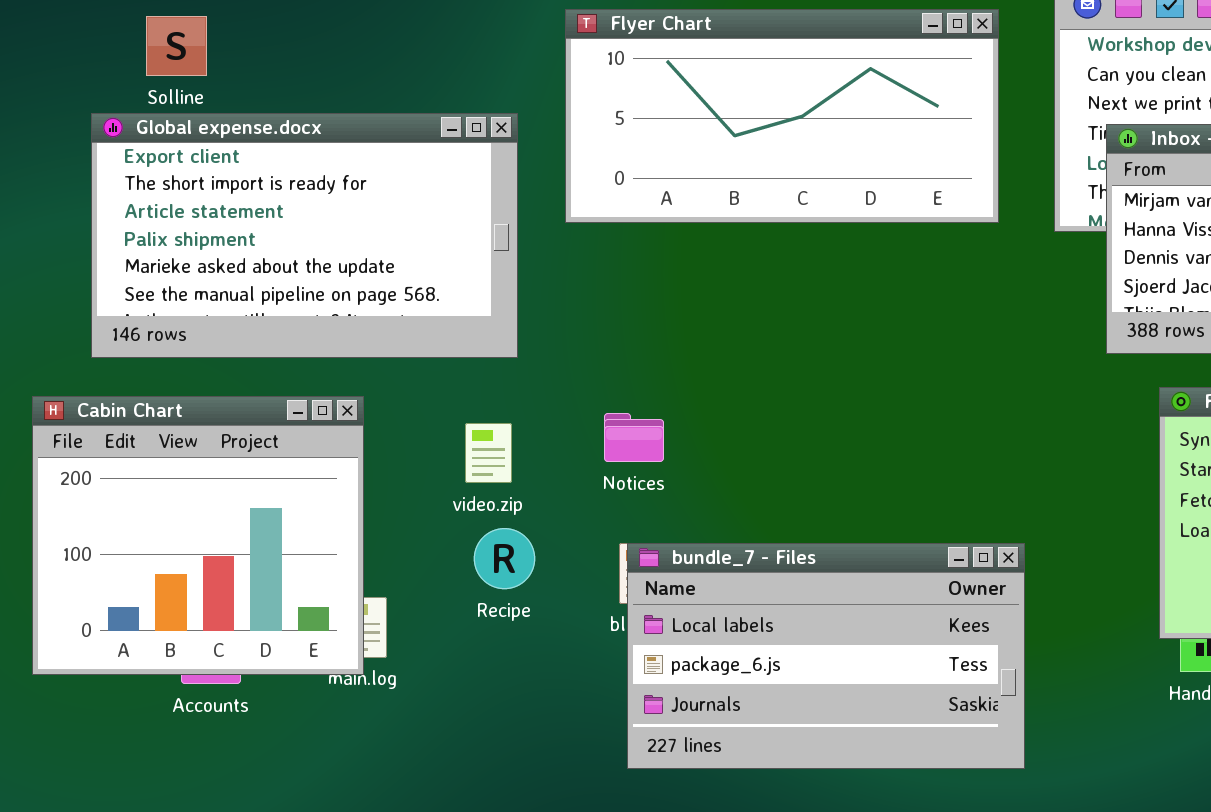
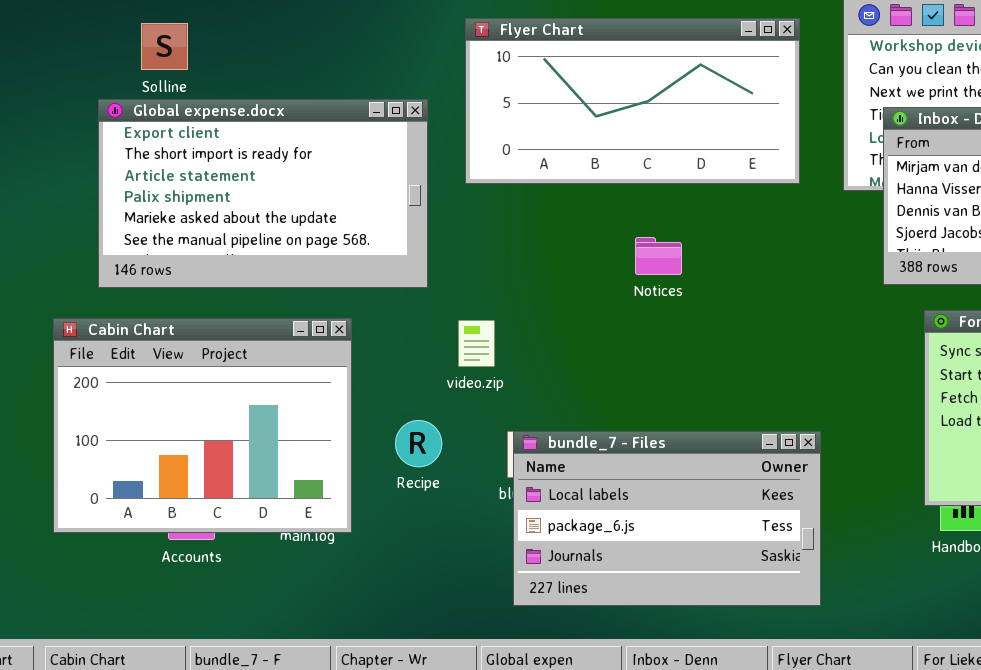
Cabin Chart: [32,396,364,675] -> [53,318,352,533], resized
Notices: [604,413,664,462] -> [635,237,682,275], moved
video.zip: [465,423,512,483] -> [458,320,495,367], moved

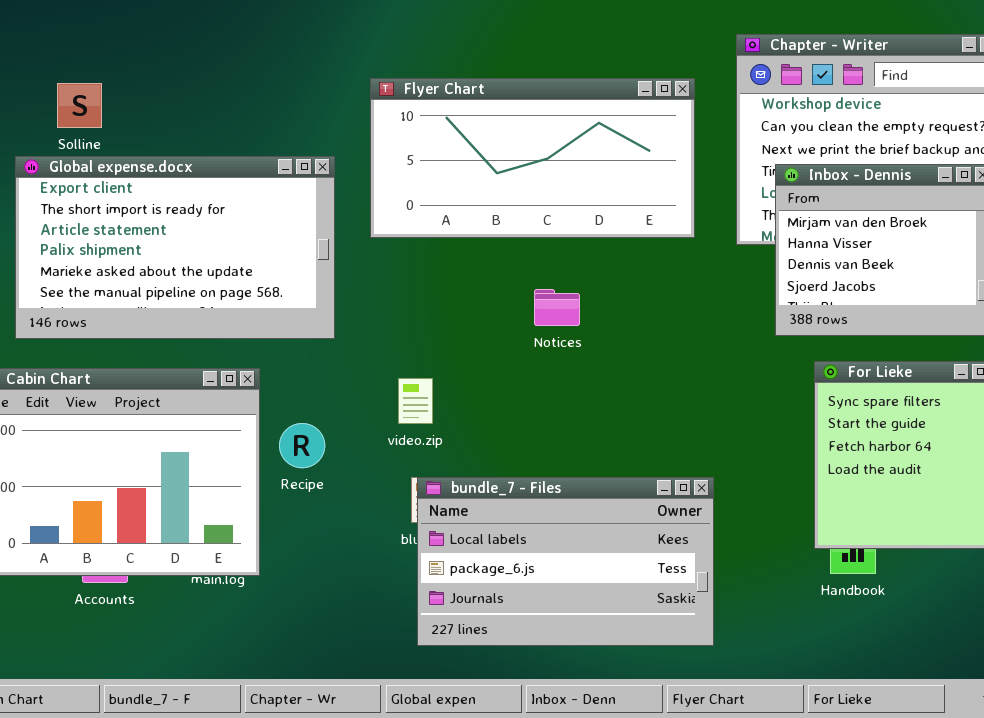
video.zip: [458,320,495,367] -> [398,378,433,424], moved
Recipe: [395,420,442,467] -> [279,423,325,468], moved

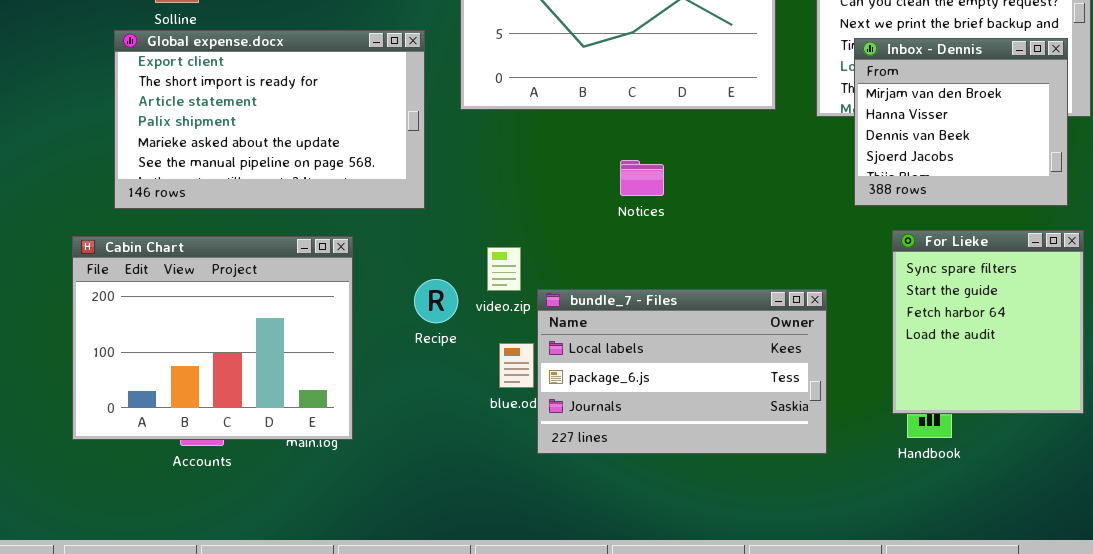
Recipe: [279,423,325,468] -> [414,279,458,323], moved
bundle_7 - Files: [417,477,714,646] -> [537,289,827,454], moved

